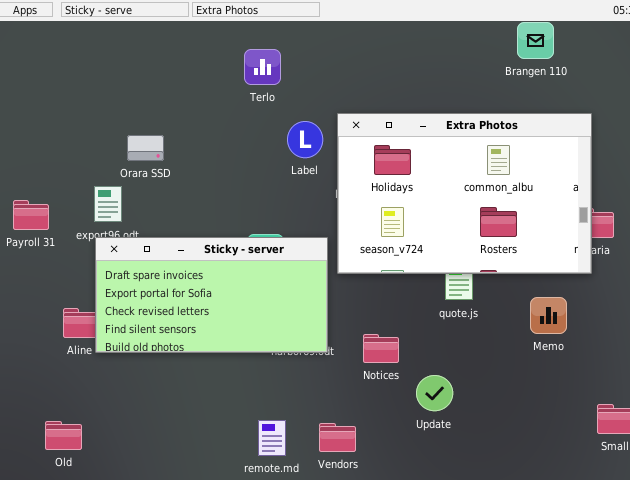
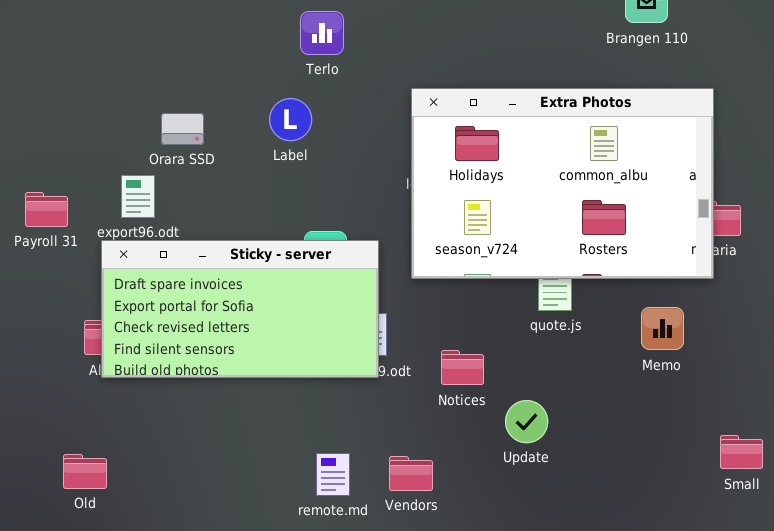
Label: [287,121,323,158] -> [269,98,312,141], moved
Sticky - server: [95,237,328,353] -> [101,240,379,378], moved

